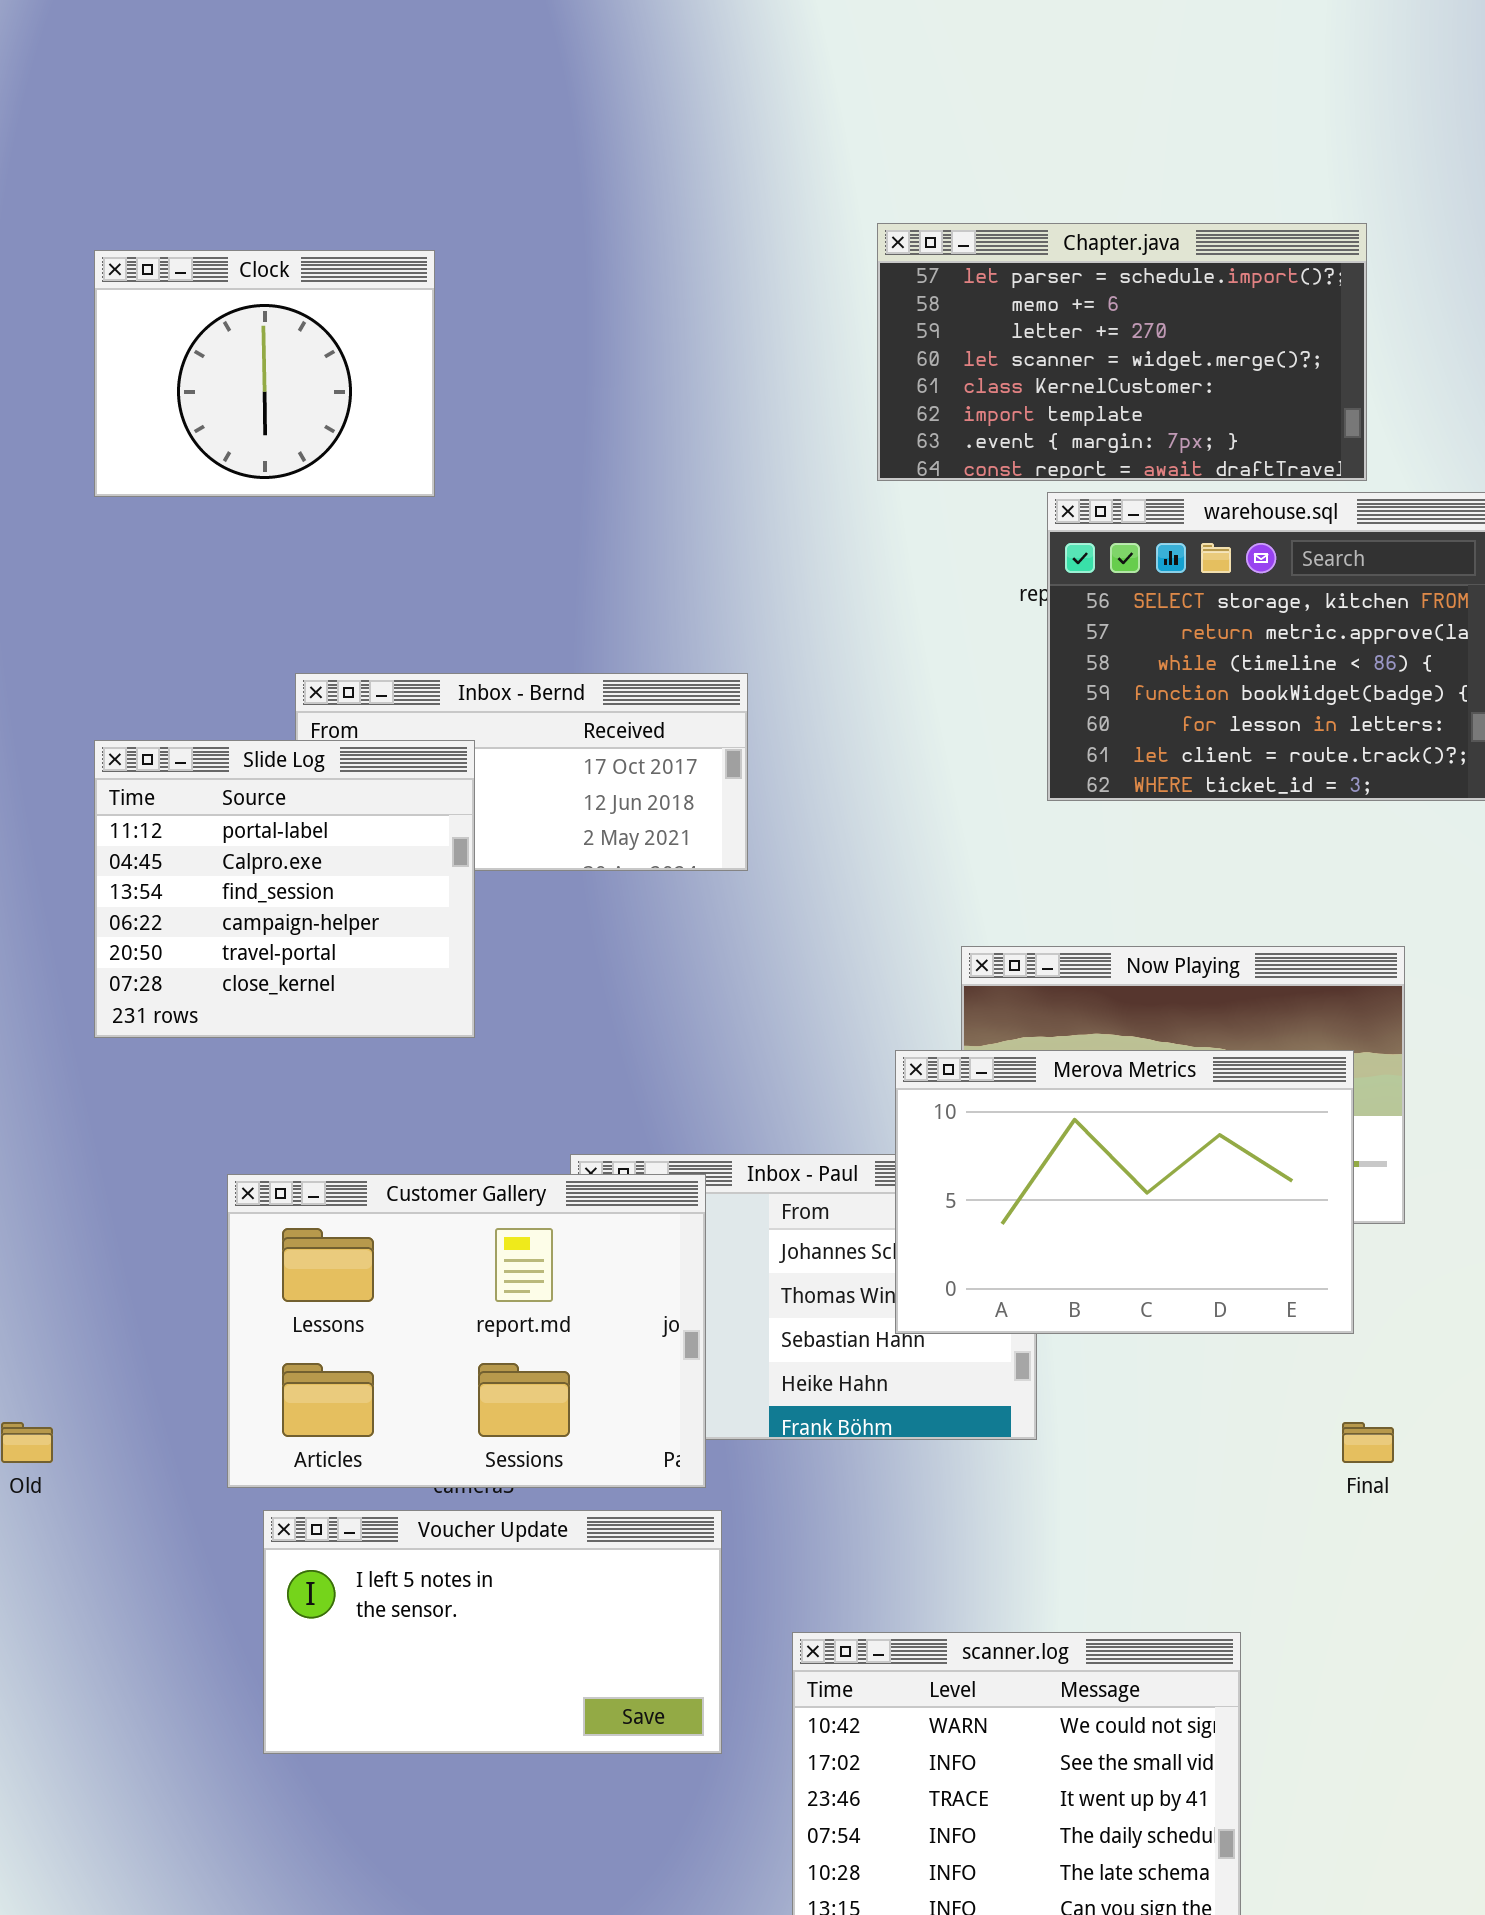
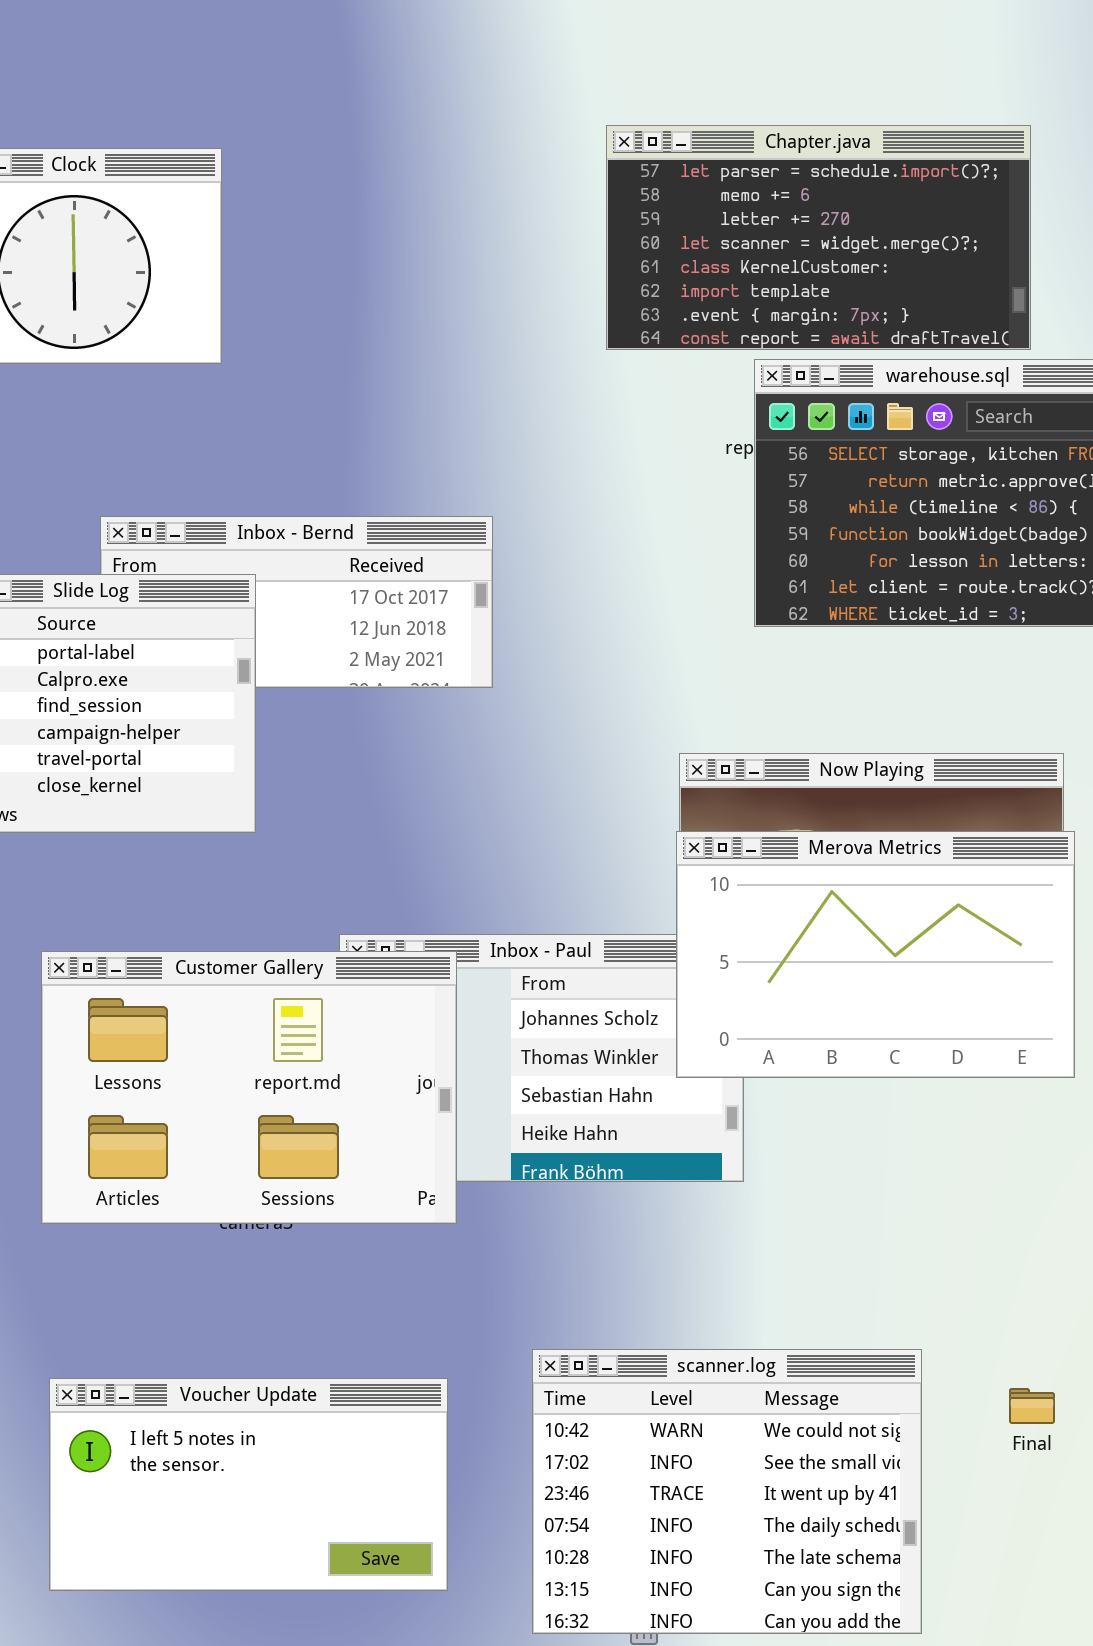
Merova Metrics: [895,1050,1354,1334] -> [676,831,1075,1078], moved
Final: [1342,1422,1394,1463] -> [1009,1388,1055,1424], moved
Voucher Update: [263,1510,722,1754] -> [49,1378,448,1591], moved

